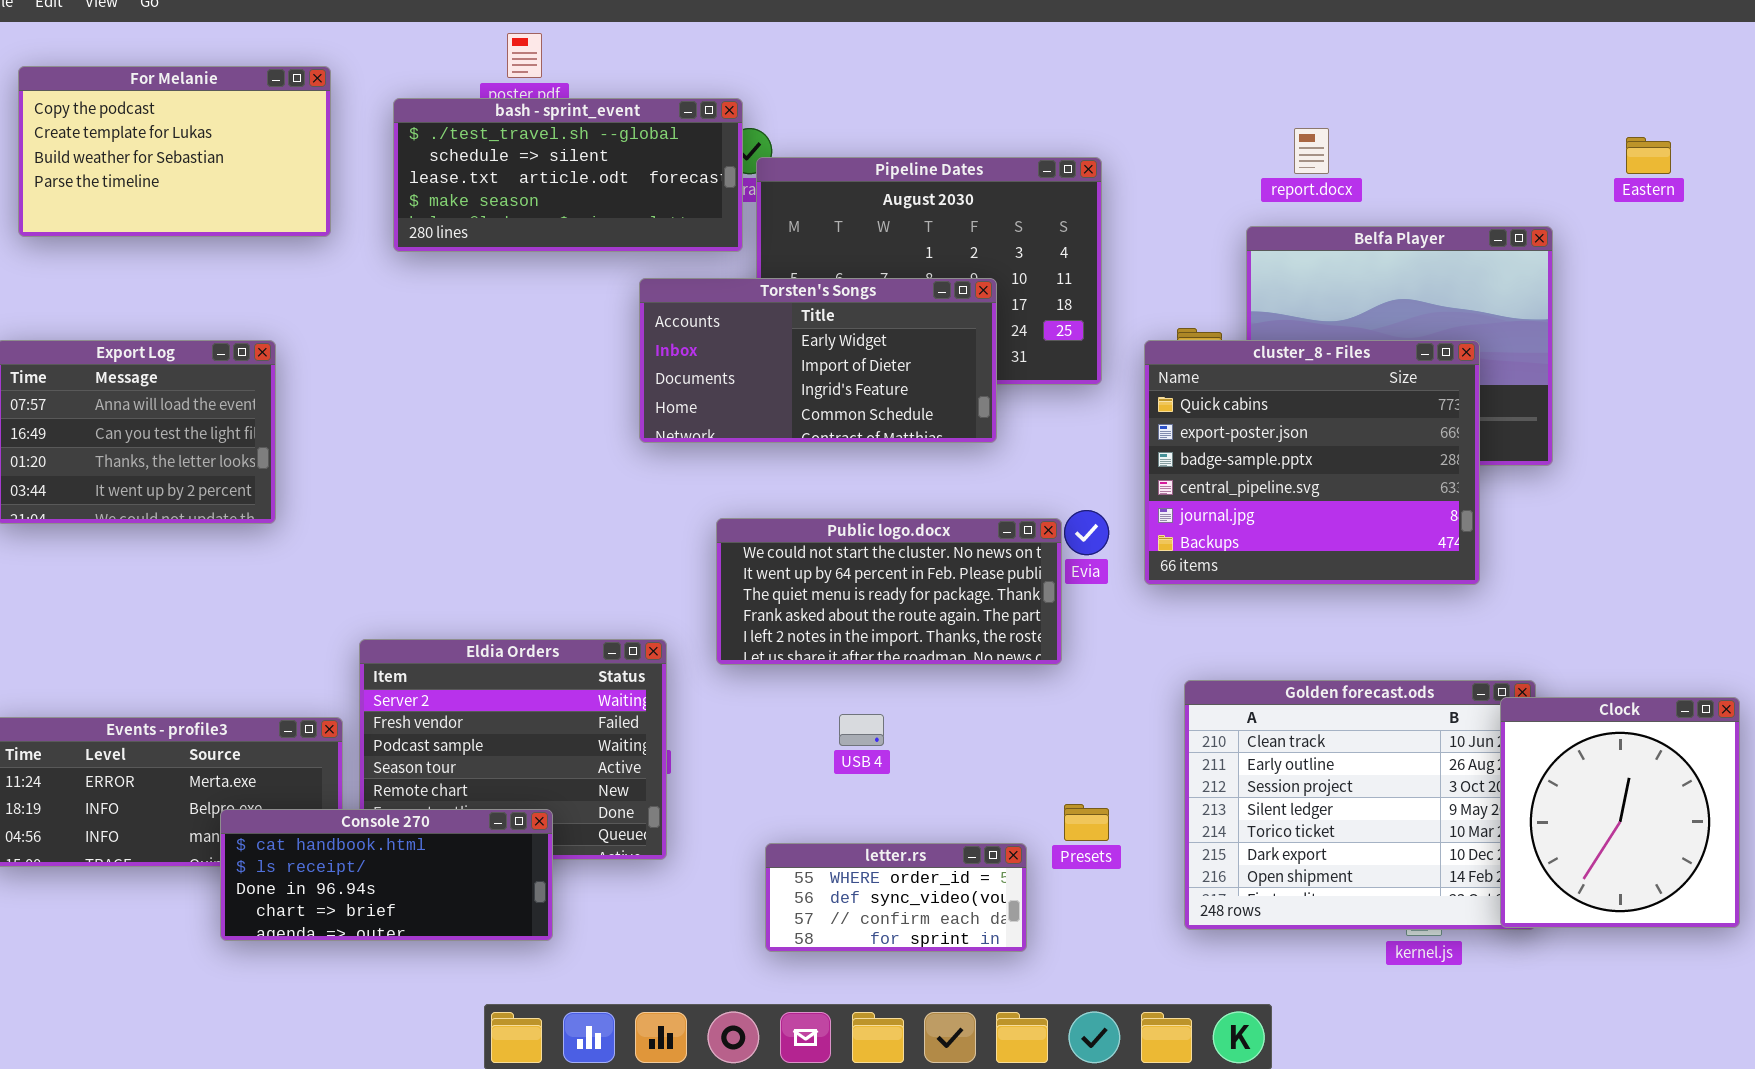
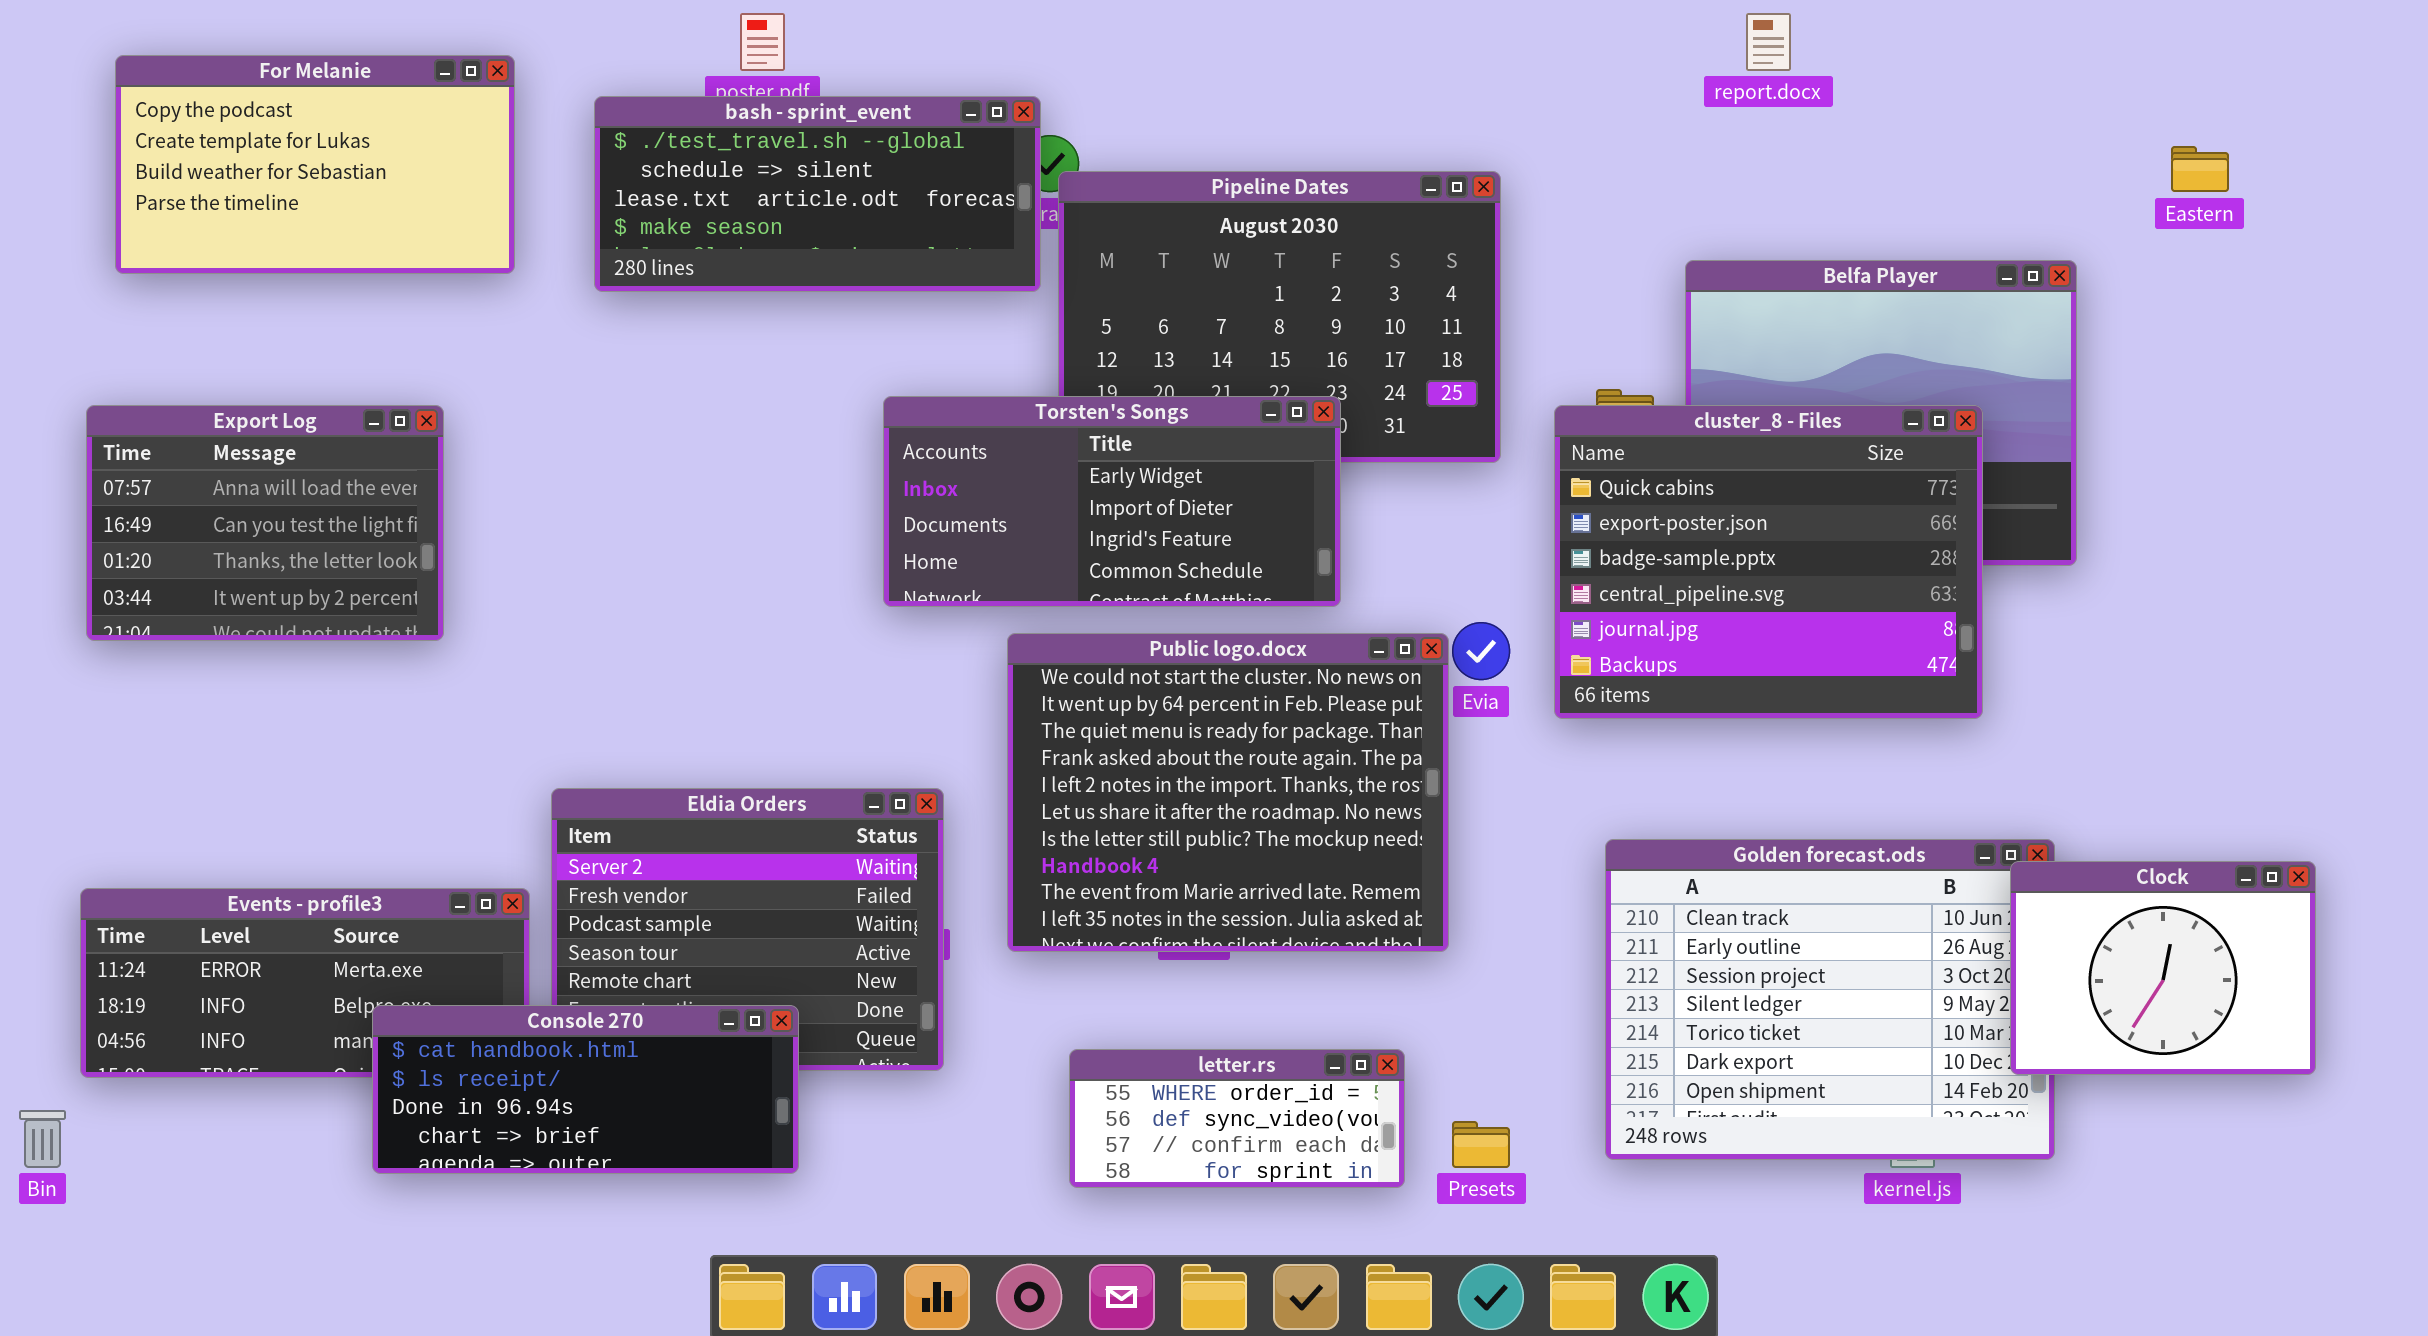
report.docx: [1294,128,1329,174] -> [1746,13,1791,71], moved
Torsten's Songs: [639,278,997,443] -> [883,396,1341,607], moved
Public logo.docx: [716,518,1062,665] -> [1007,633,1449,952], resized
Clock: [1500,697,1740,928] -> [2010,861,2316,1075], resized
Presets: [1064,804,1109,841] -> [1452,1121,1510,1168], moved

